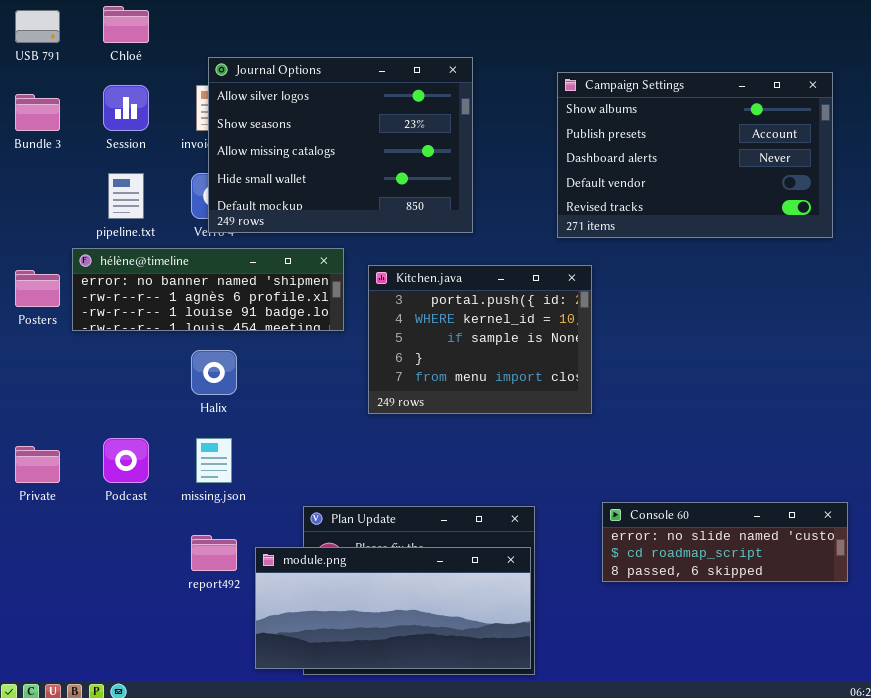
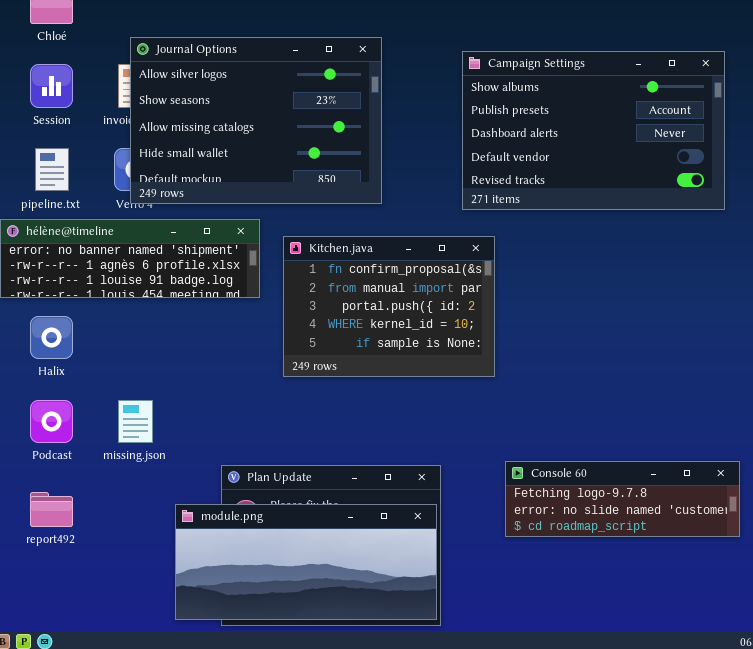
Kitchen.java: [368,265,592,414] -> [283,236,495,377], scrolled up 2 rows
Halix: [191,350,237,395] -> [30,316,73,359], moved
Console 60: [602,502,848,582] -> [505,461,740,537], scrolled up 1 row
report492: [191,535,237,571] -> [30,492,73,527], moved

